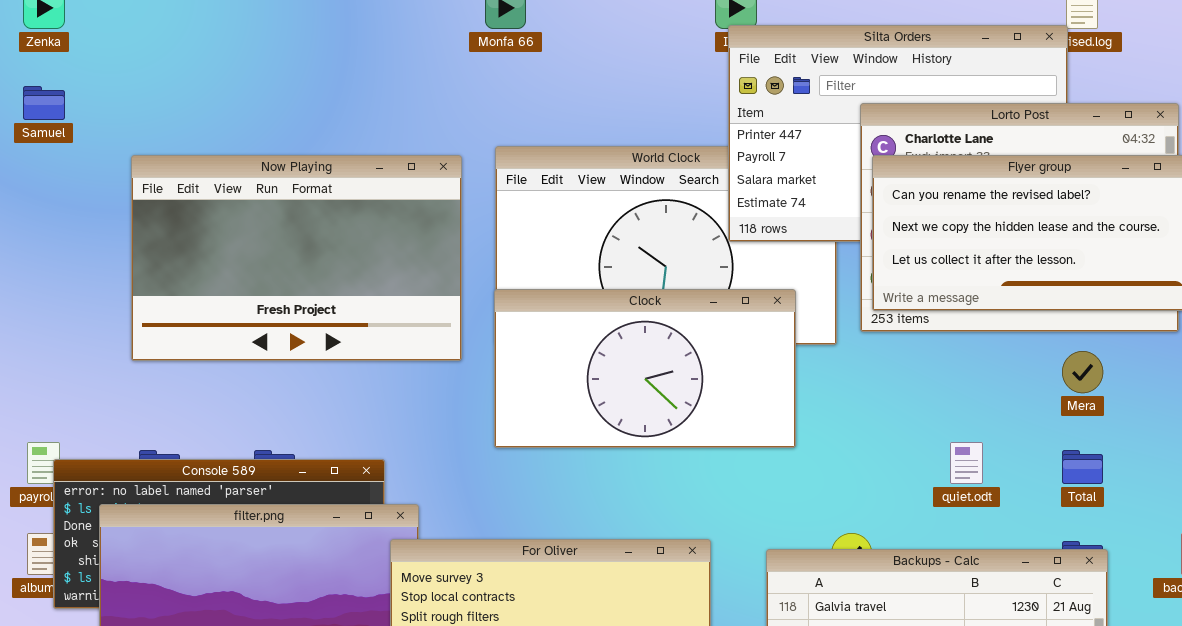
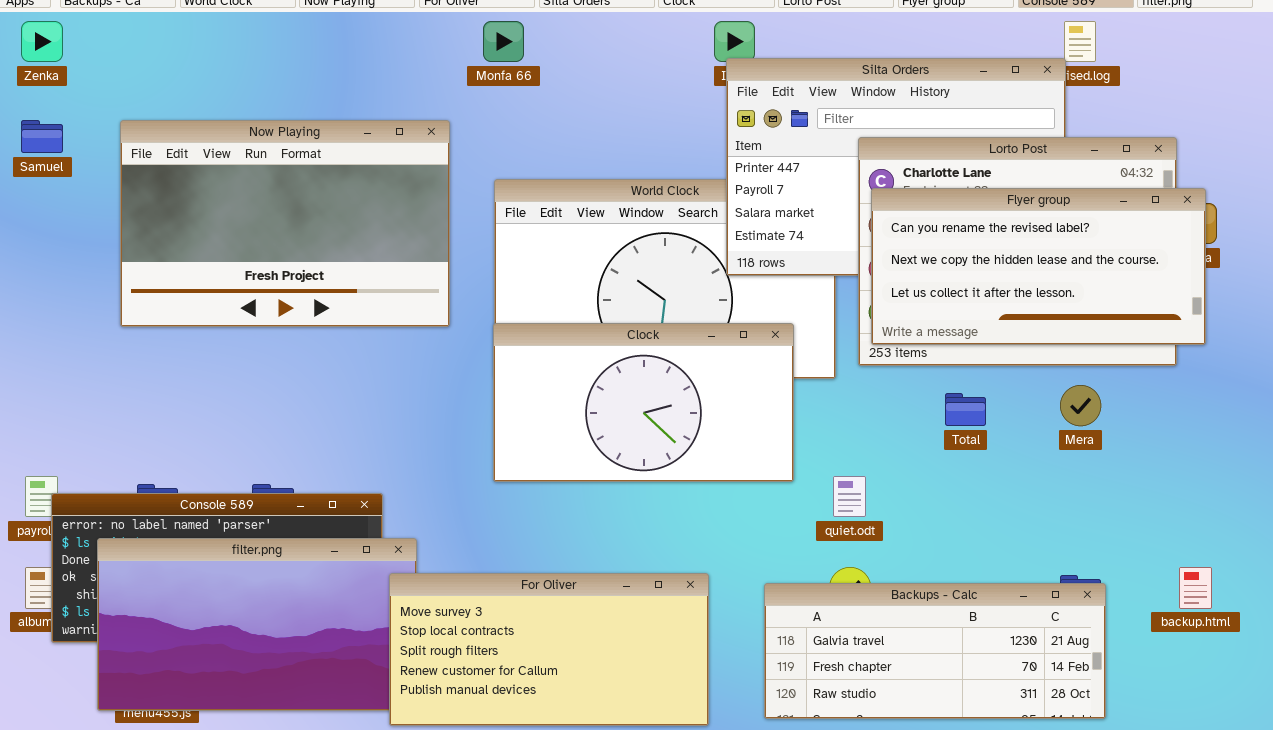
Now Playing: [131,155,462,361] -> [120,120,450,327], moved
quiet.odt: [950,442,983,484] -> [833,476,866,517], moved
Total: [1062,450,1103,484] -> [945,393,986,426], moved

